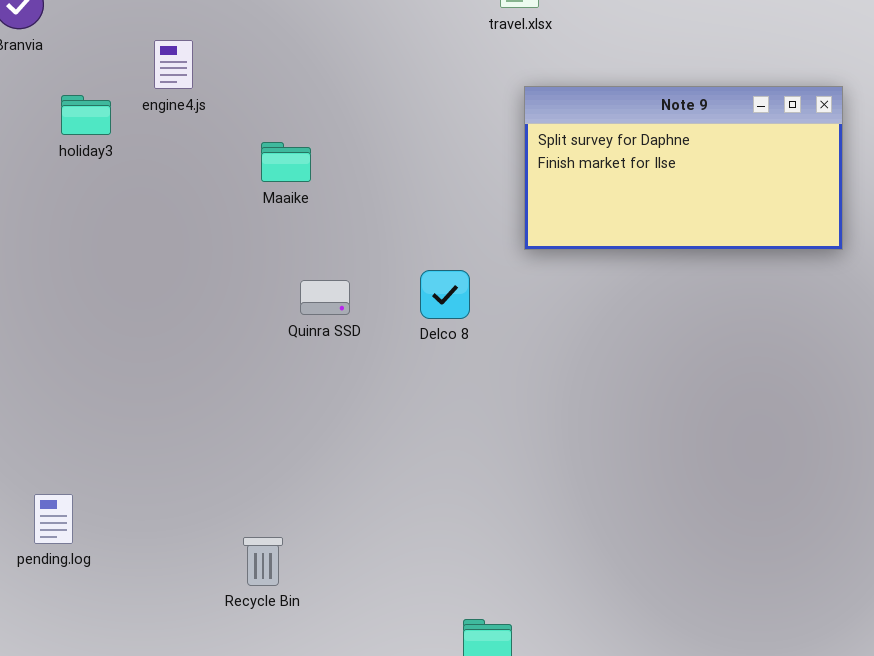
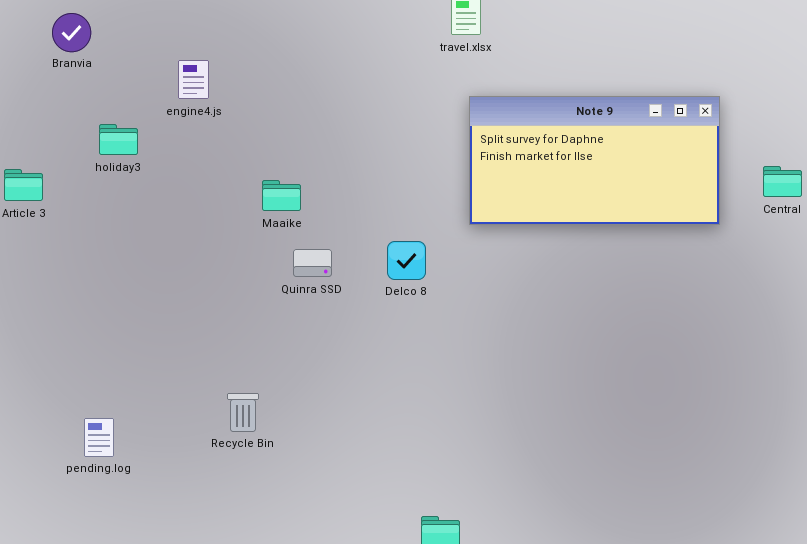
holiday3: [61,95,111,135] -> [99,124,138,155], moved
Maaike: [261,142,311,182] -> [262,180,301,211], moved
Recycle Bin: [243,537,283,586] -> [227,393,259,432], moved

